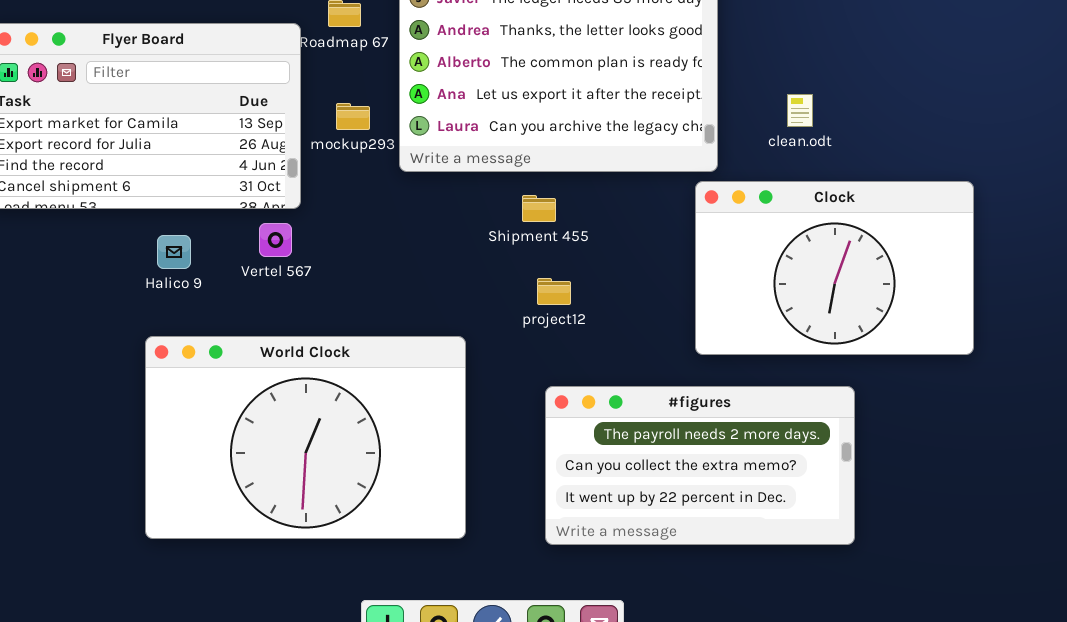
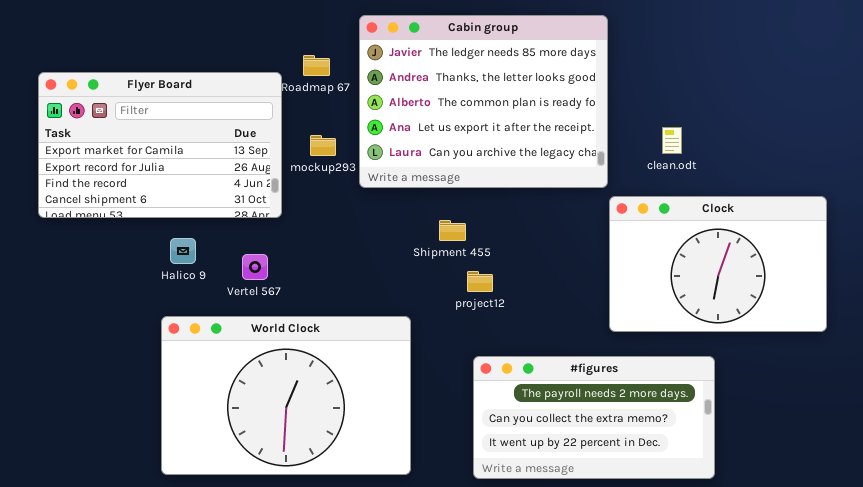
Clock: [695,181,974,355] -> [609,196,827,332], moved
Shipment 455: [522,195,556,222] -> [439,220,466,241], moved
Vertel 567: [259,223,292,257] -> [242,254,268,280], moved

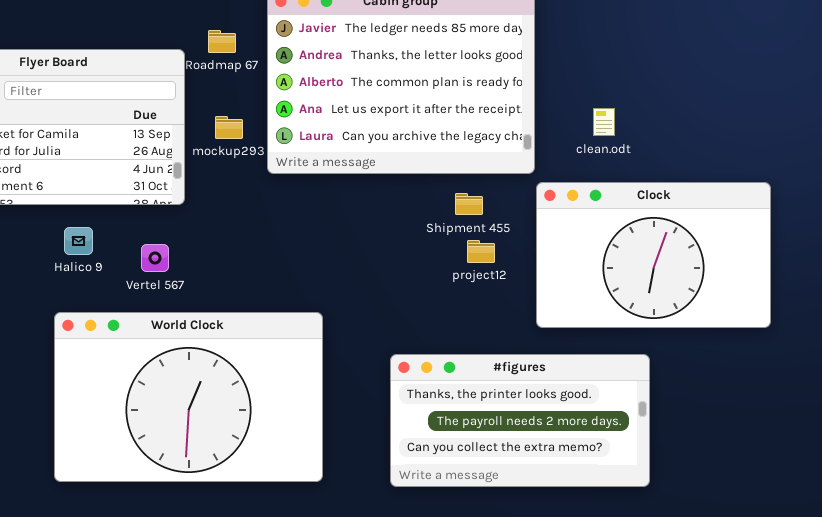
Shipment 455: [439,220,466,241] -> [455,193,483,215], moved
project12: [467,271,493,292] -> [467,240,495,263], moved
#figures: [473,356,715,479] -> [390,354,650,487], scrolled up 1 row

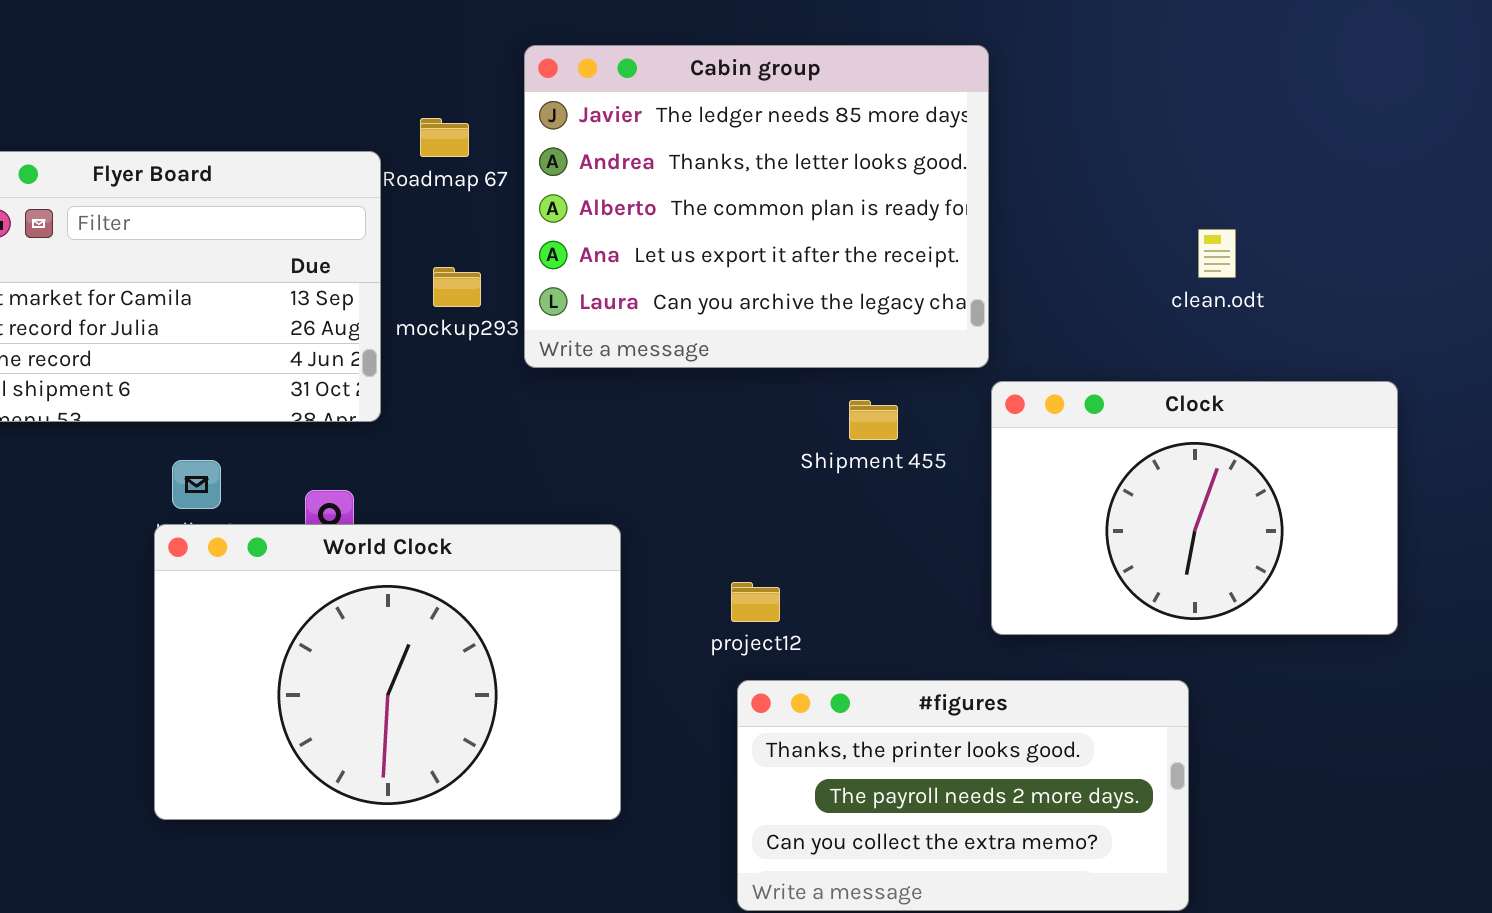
clean.odt: [593,108,615,136] -> [1198,229,1236,278], moved
project12: [467,240,495,263] -> [731,582,780,622], moved
World Clock: [54,312,323,482] -> [154,524,621,820], moved

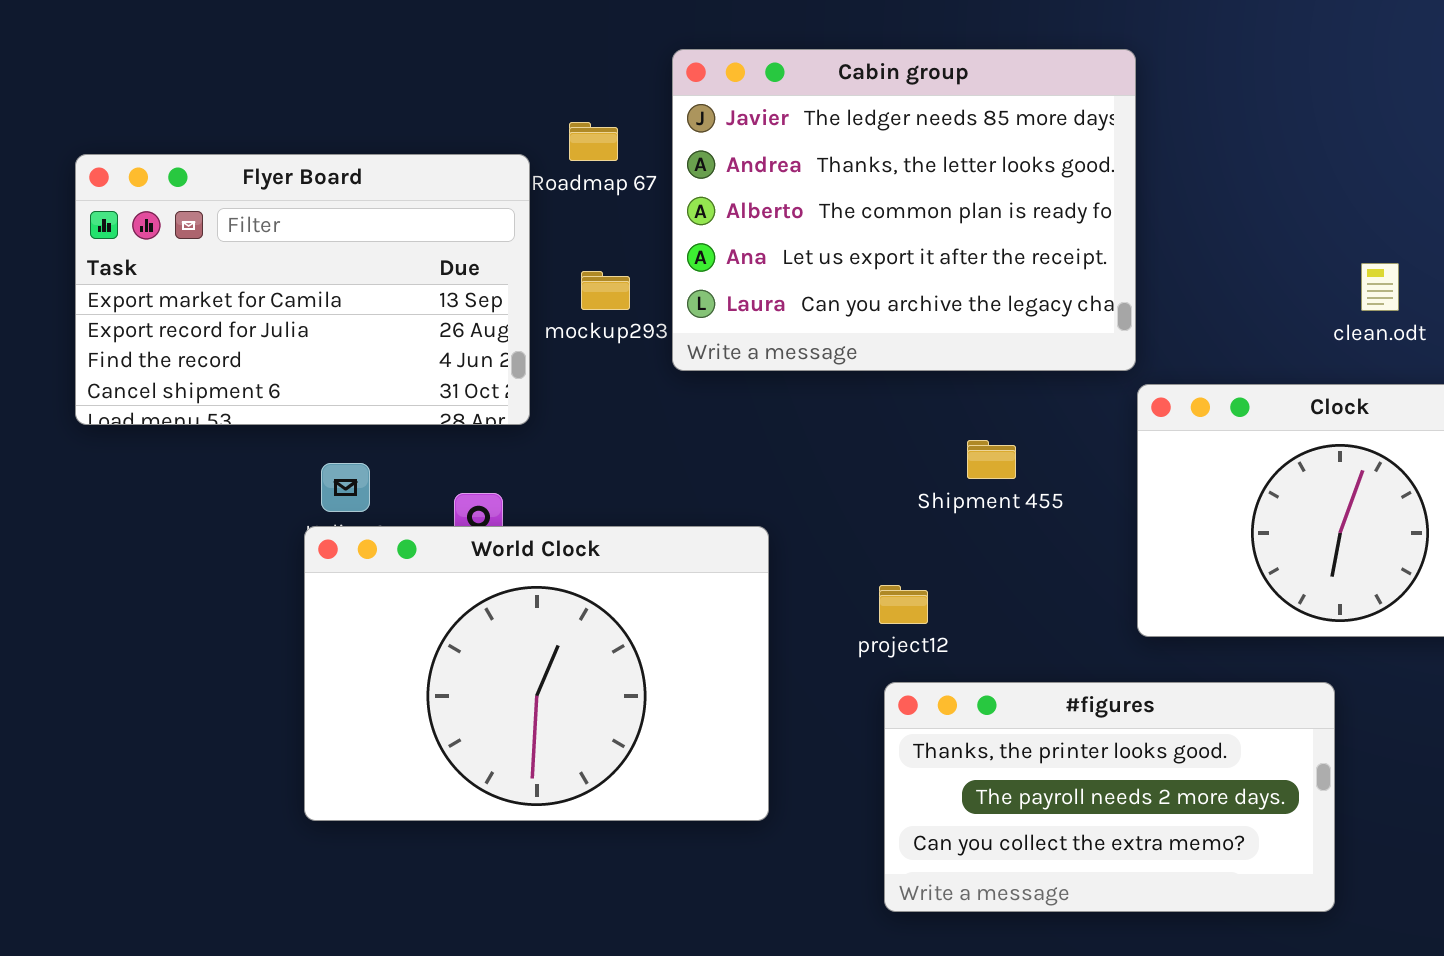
clean.odt: [1198,229,1236,278] -> [1361,263,1399,311], moved
Shipment 455: [849,400,898,440] -> [967,440,1016,479], moved

